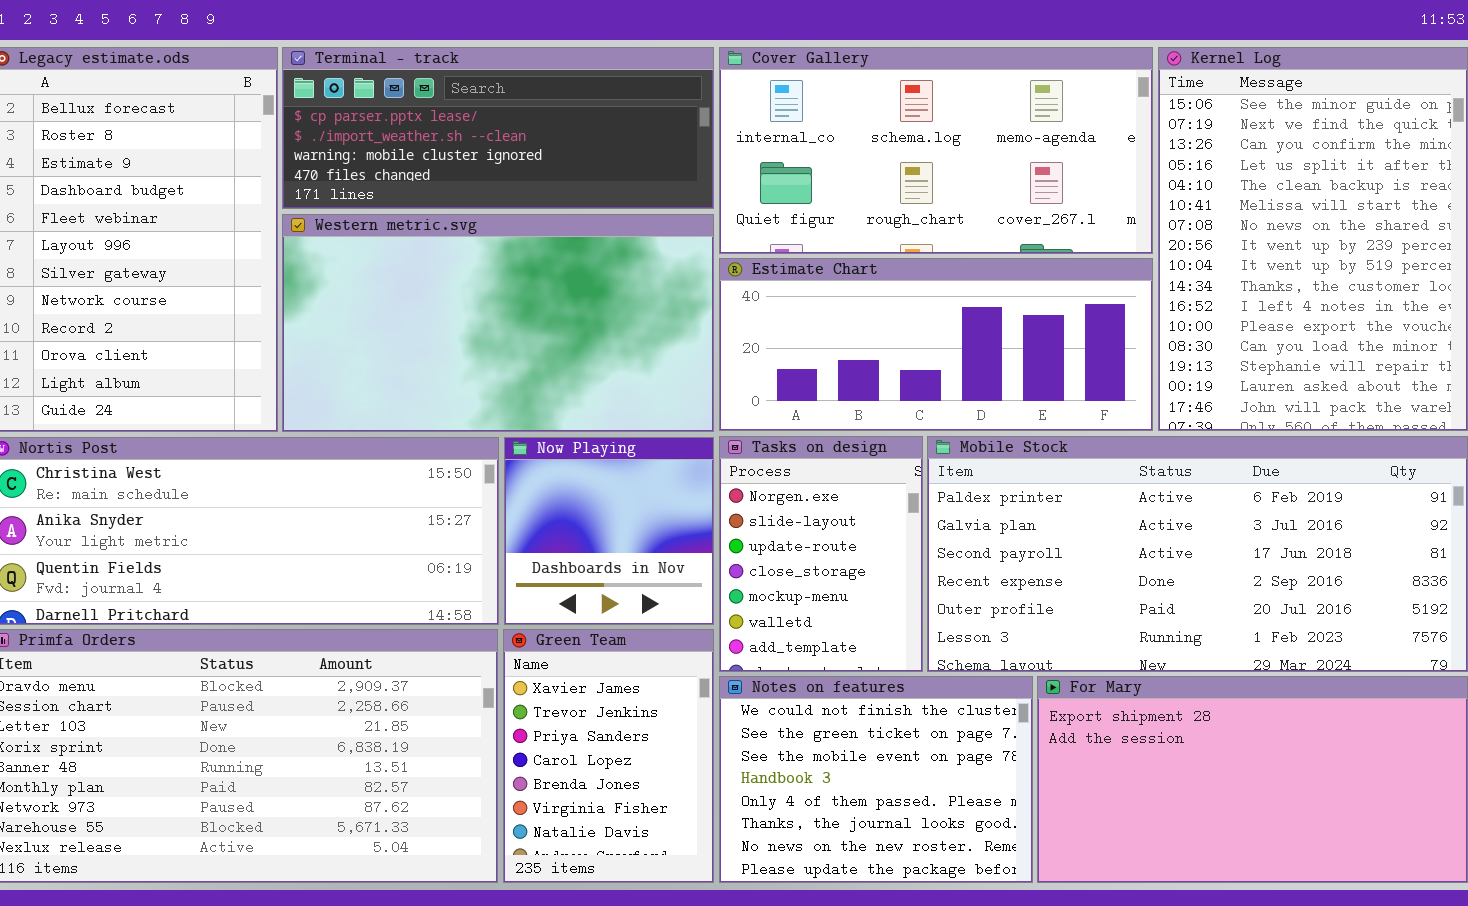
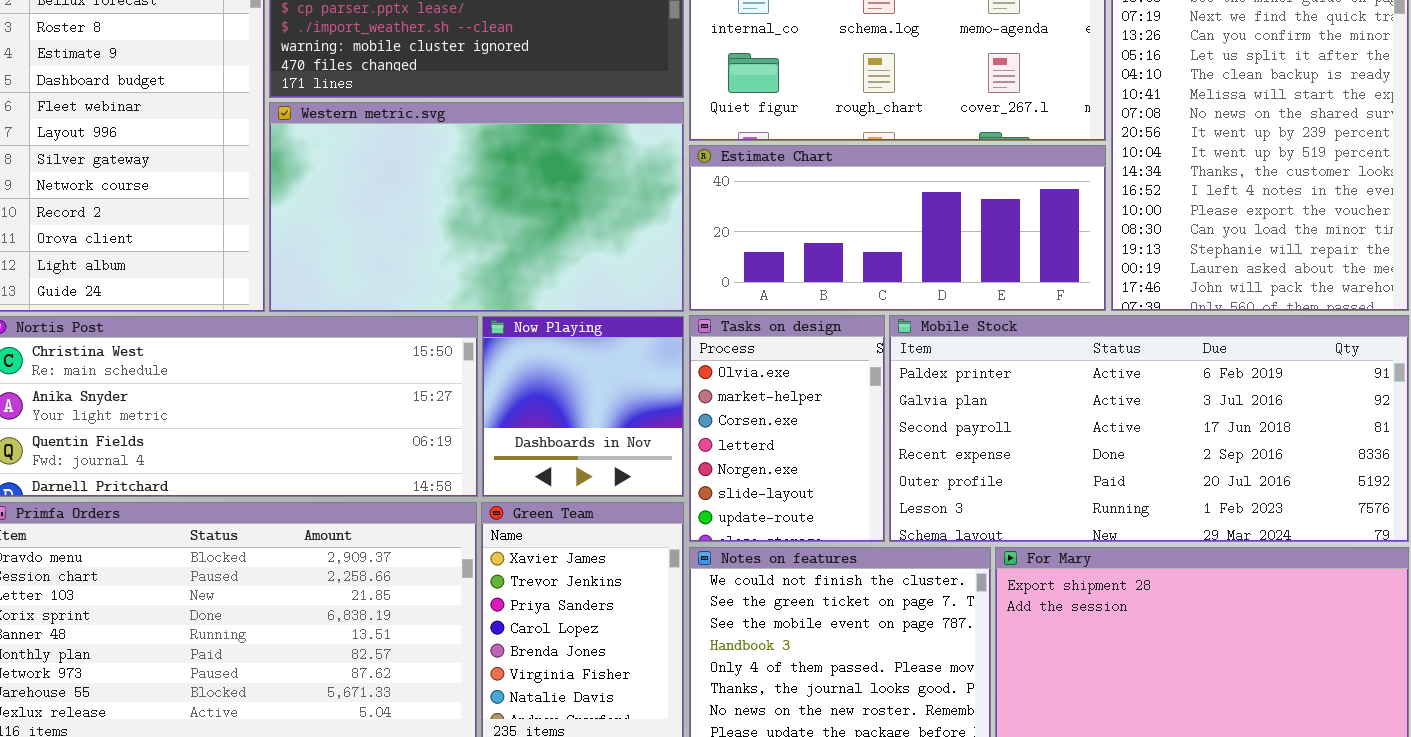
Tasks on design: [719,436,923,672] -> [689,315,885,542], scrolled up 4 rows

